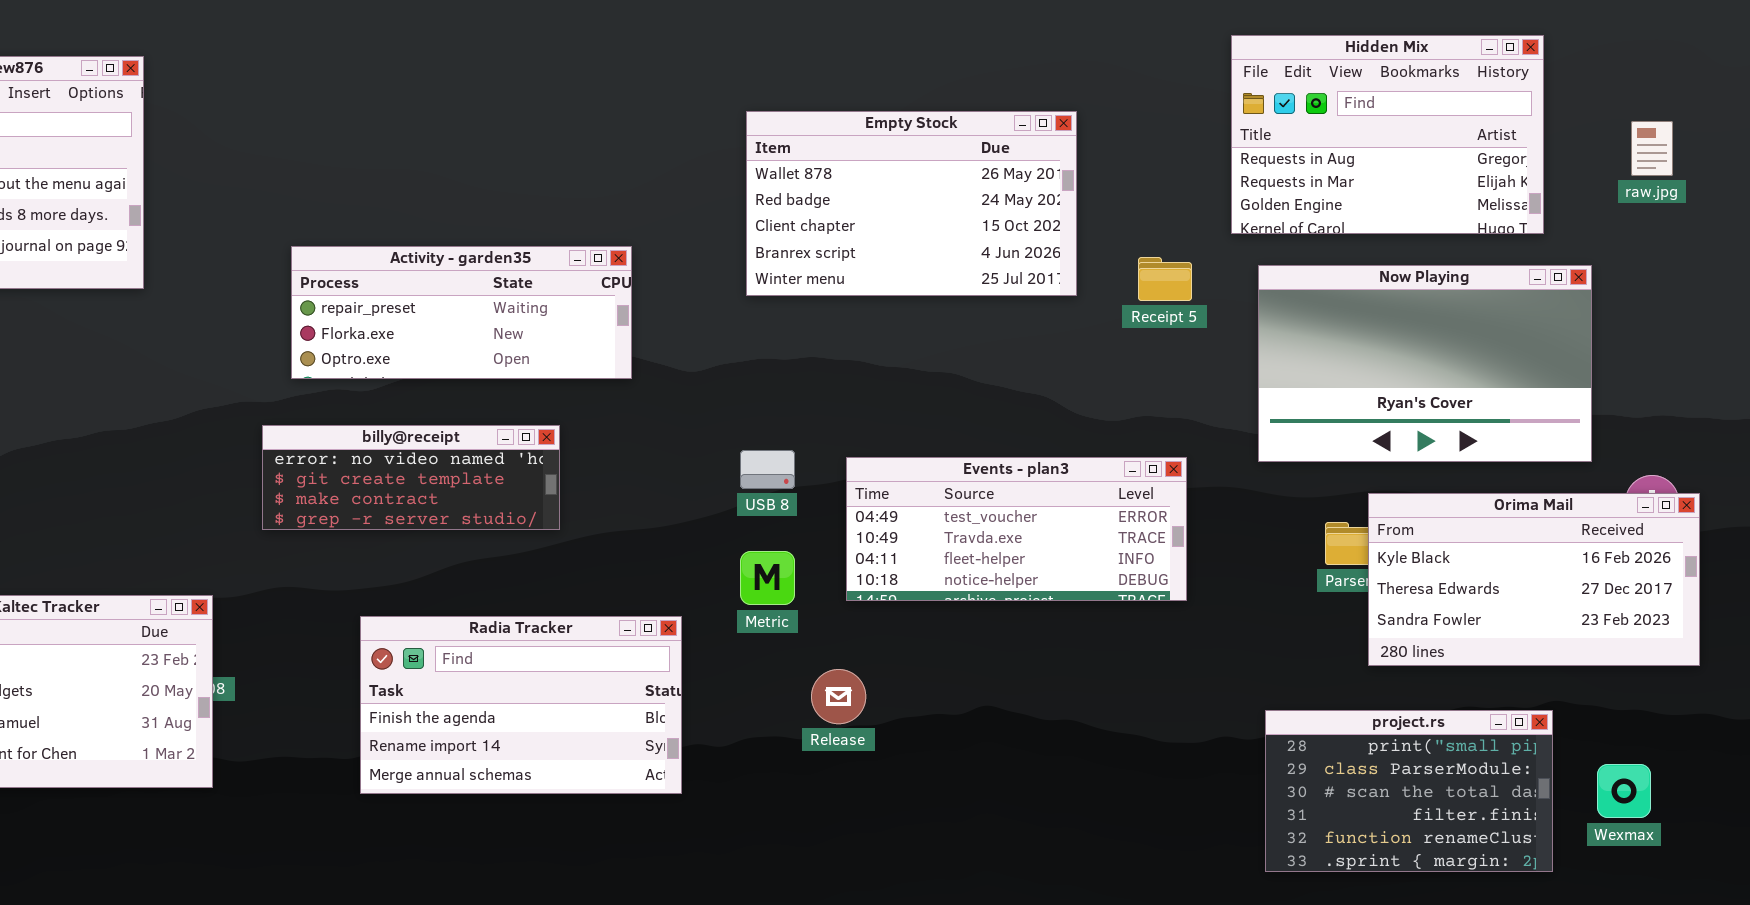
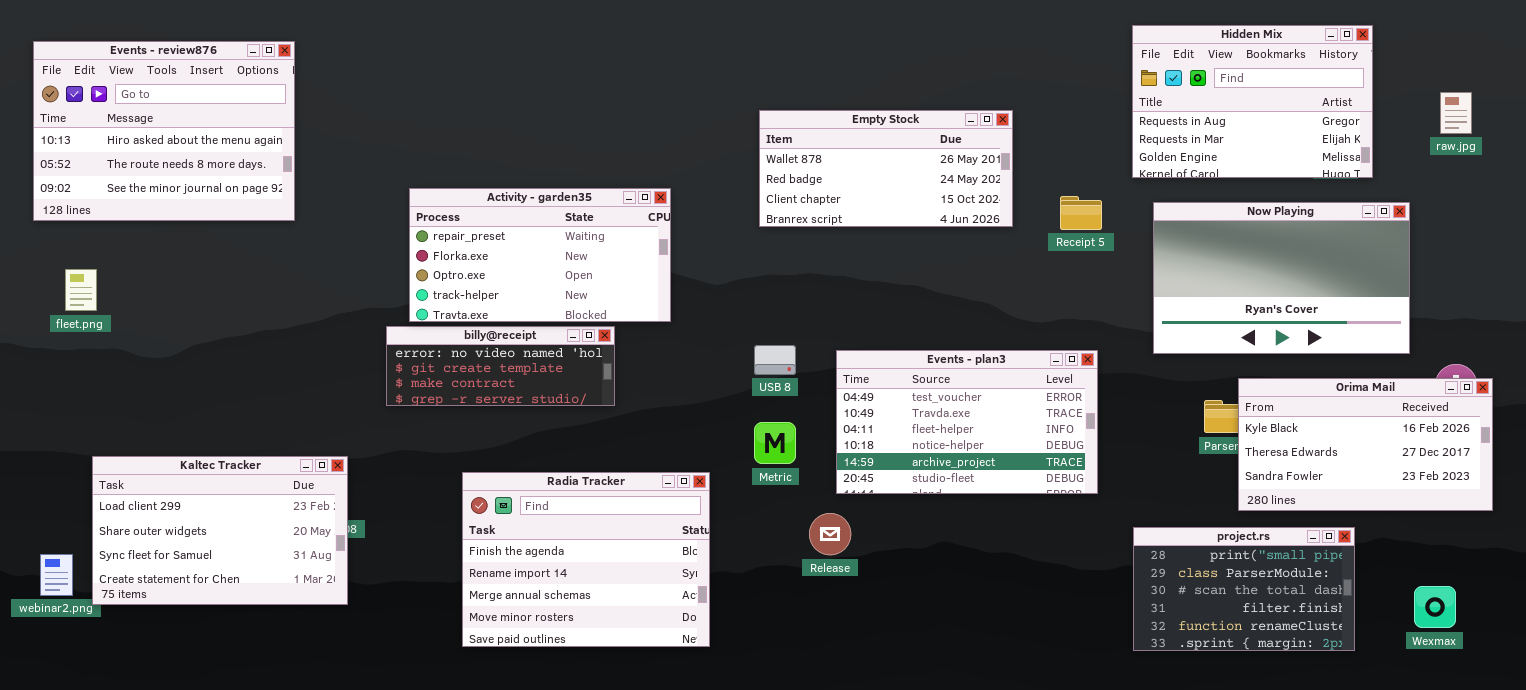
Empty Stock: [746,111,1077,296] -> [759,110,1013,227], resized
Activity - garden35: [291,246,632,379] -> [409,188,671,322], resized
Events - plan3: [846,457,1187,601] -> [836,350,1098,494], resized
Radia Tracker: [360,616,682,794] -> [462,472,710,647], resized
project.rs: [1265,710,1553,872] -> [1133,527,1355,651], moved

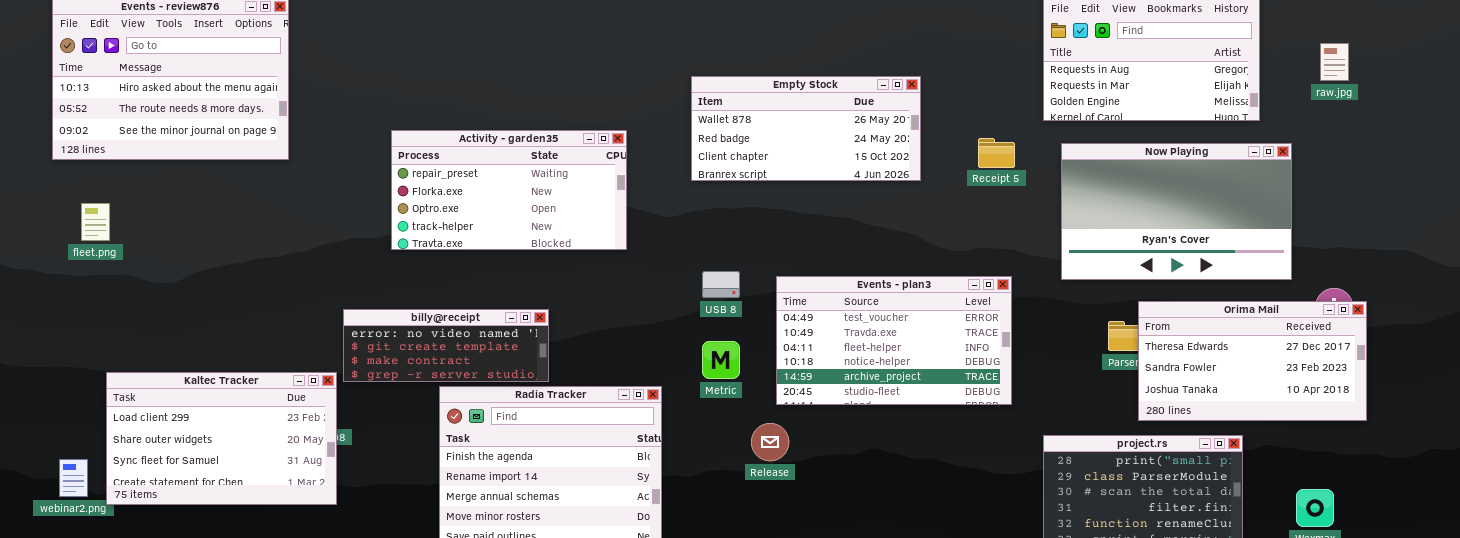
Empty Stock: [759,110,1013,227] -> [691,76,921,181], moved
billy@receipt: [386,326,615,406] -> [343,309,549,382], moved
Orima Mail: [1238,378,1493,511] -> [1138,301,1367,421], scrolled down 1 row

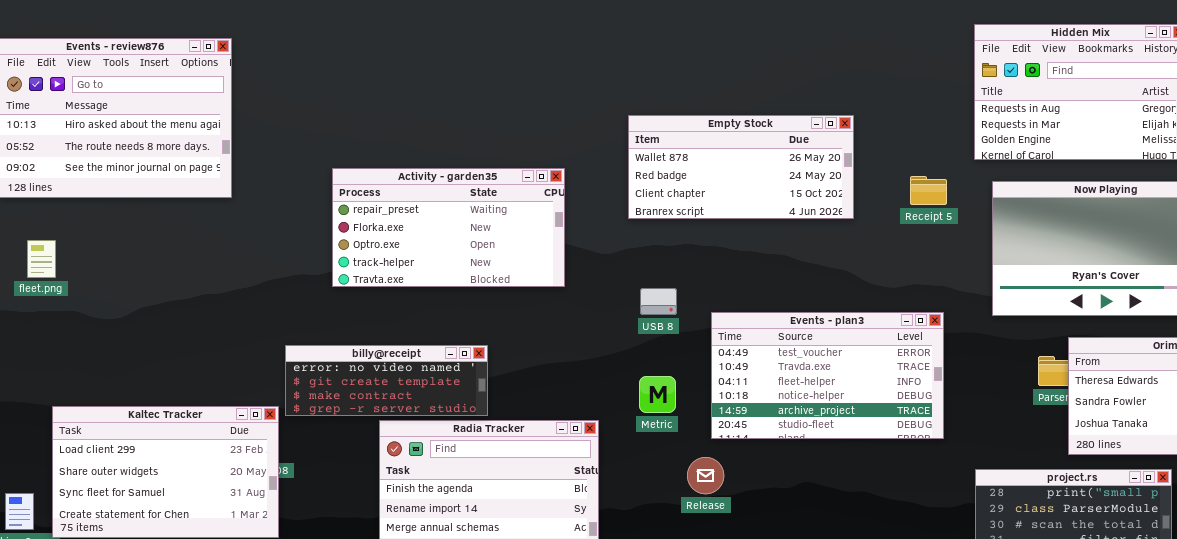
USB 8: [702,271,740,298] -> [640,288,677,315], moved

